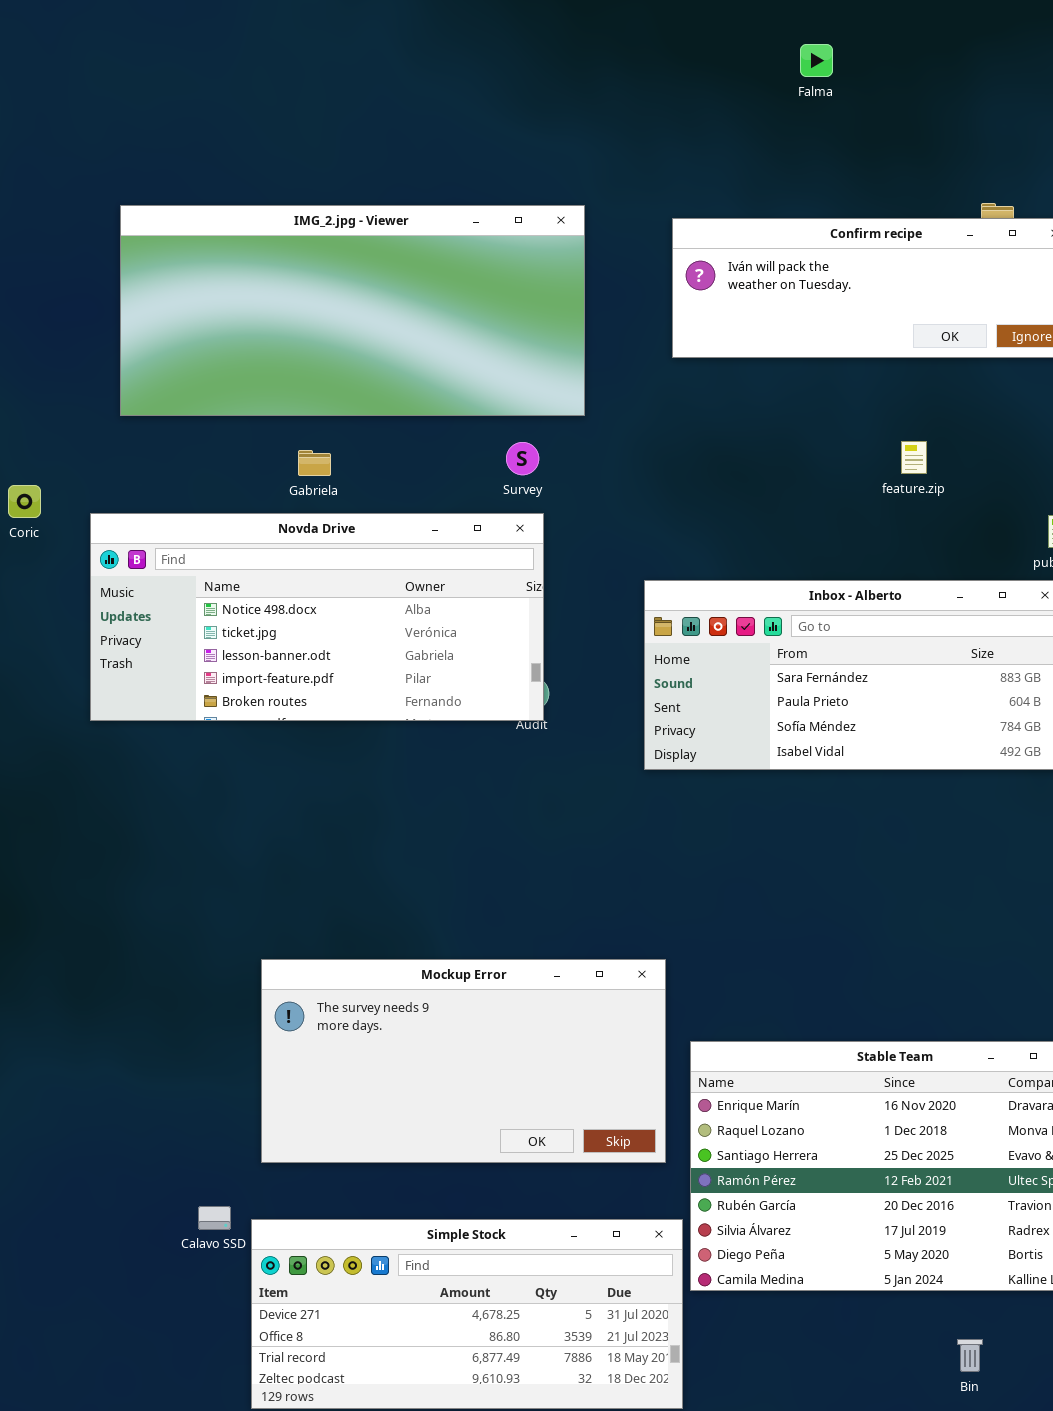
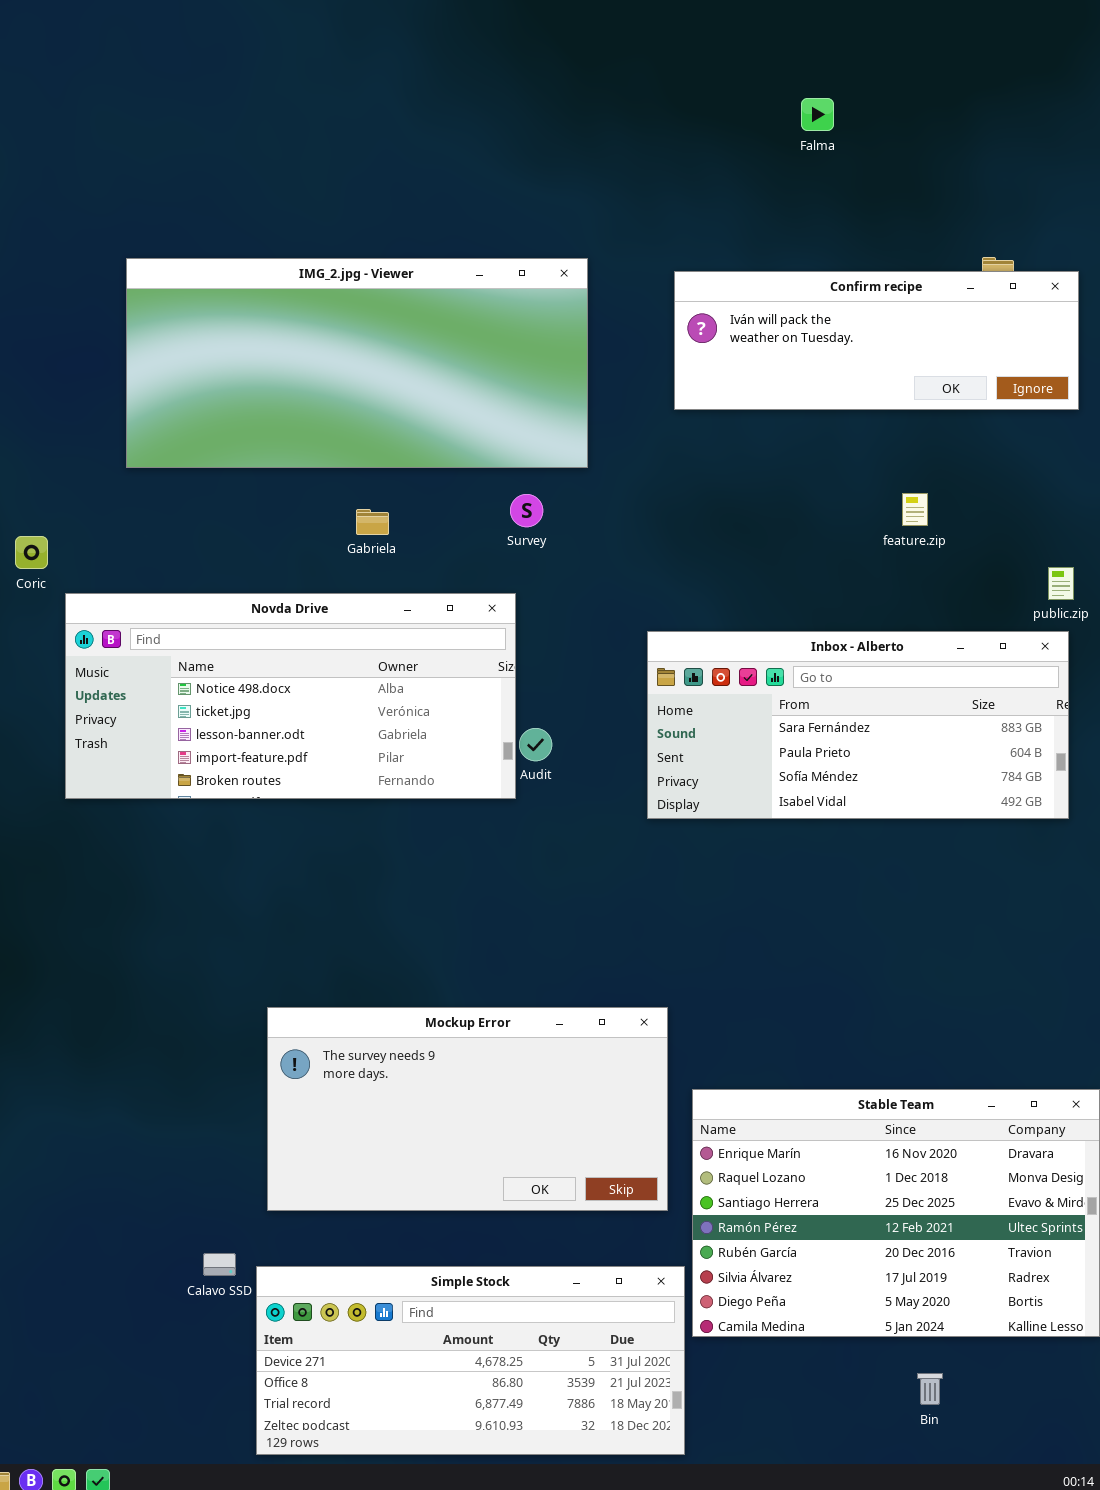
Gabriela: [298,450,331,476] -> [356,509,389,535], moved
Novda Drive: [90,513,544,721] -> [65,593,516,799], moved
Bin: [957,1339,983,1372] -> [917,1373,943,1405], moved

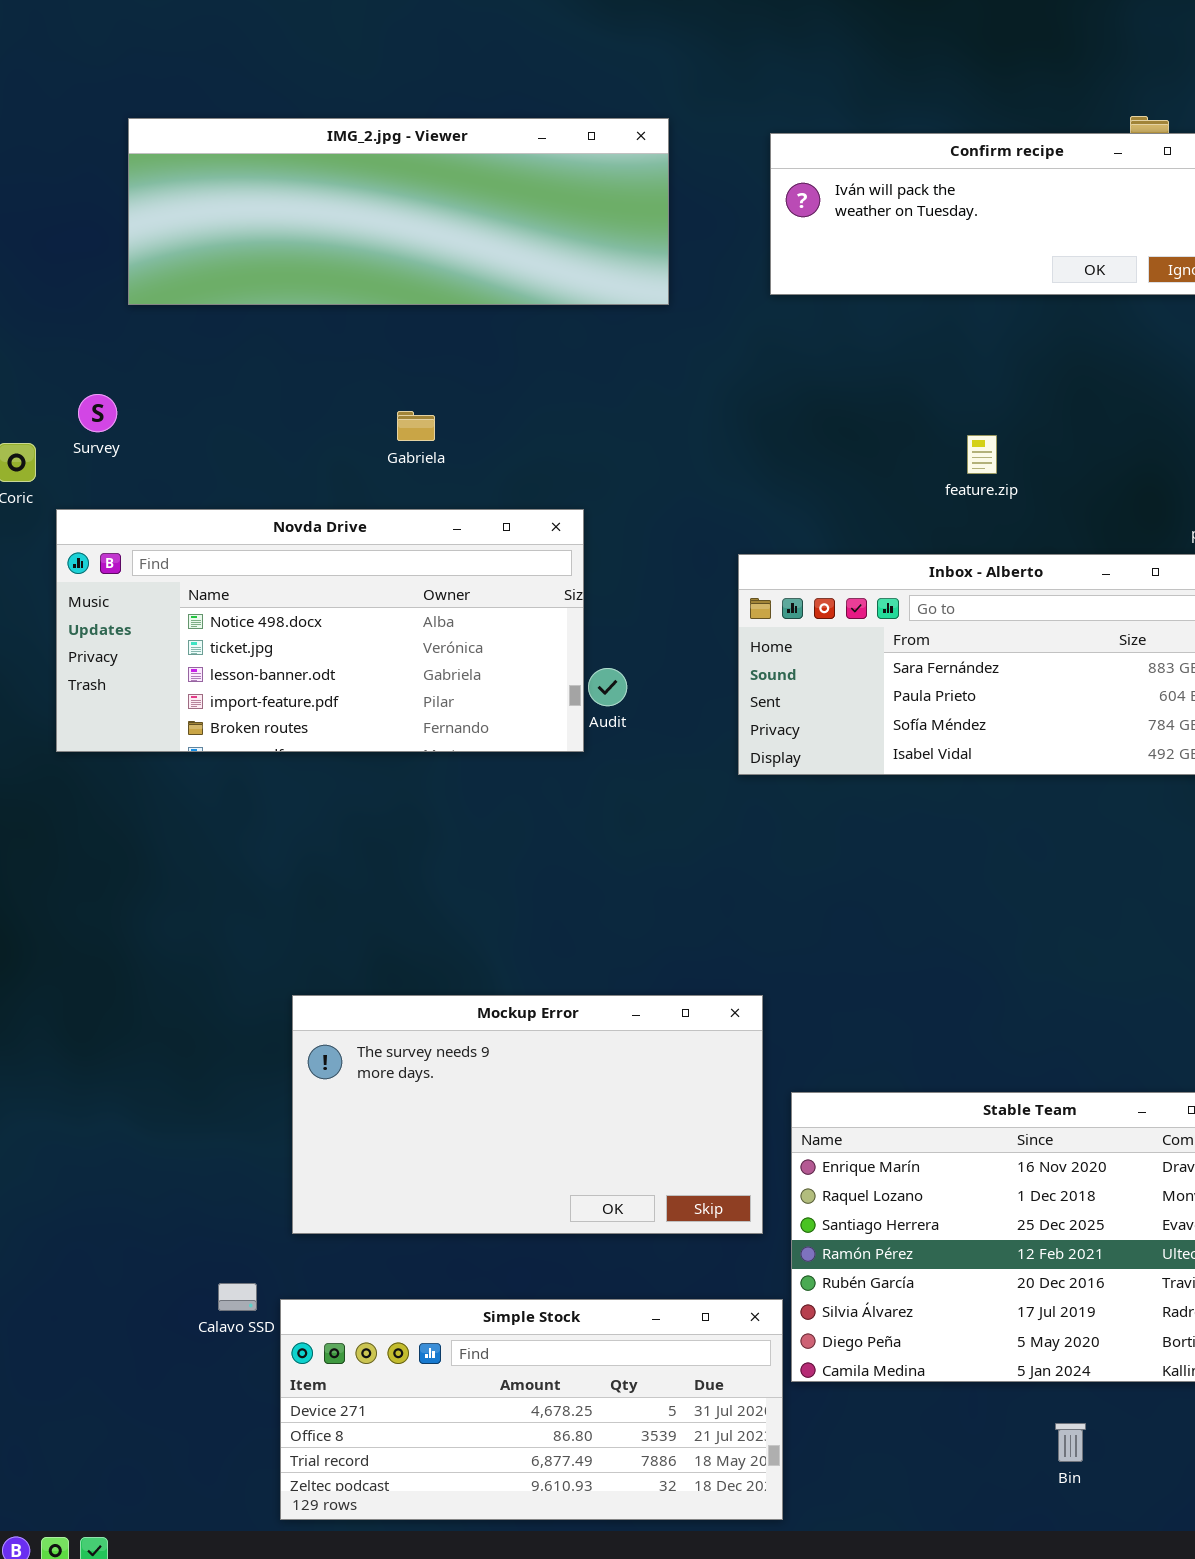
IMG_2.jpg - Viewer: [126,258,588,468] -> [128,118,669,305], resized
feature.zip: [902,493,928,526] -> [967,435,997,474], moved
Survey: [510,494,543,527] -> [78,394,117,432], moved

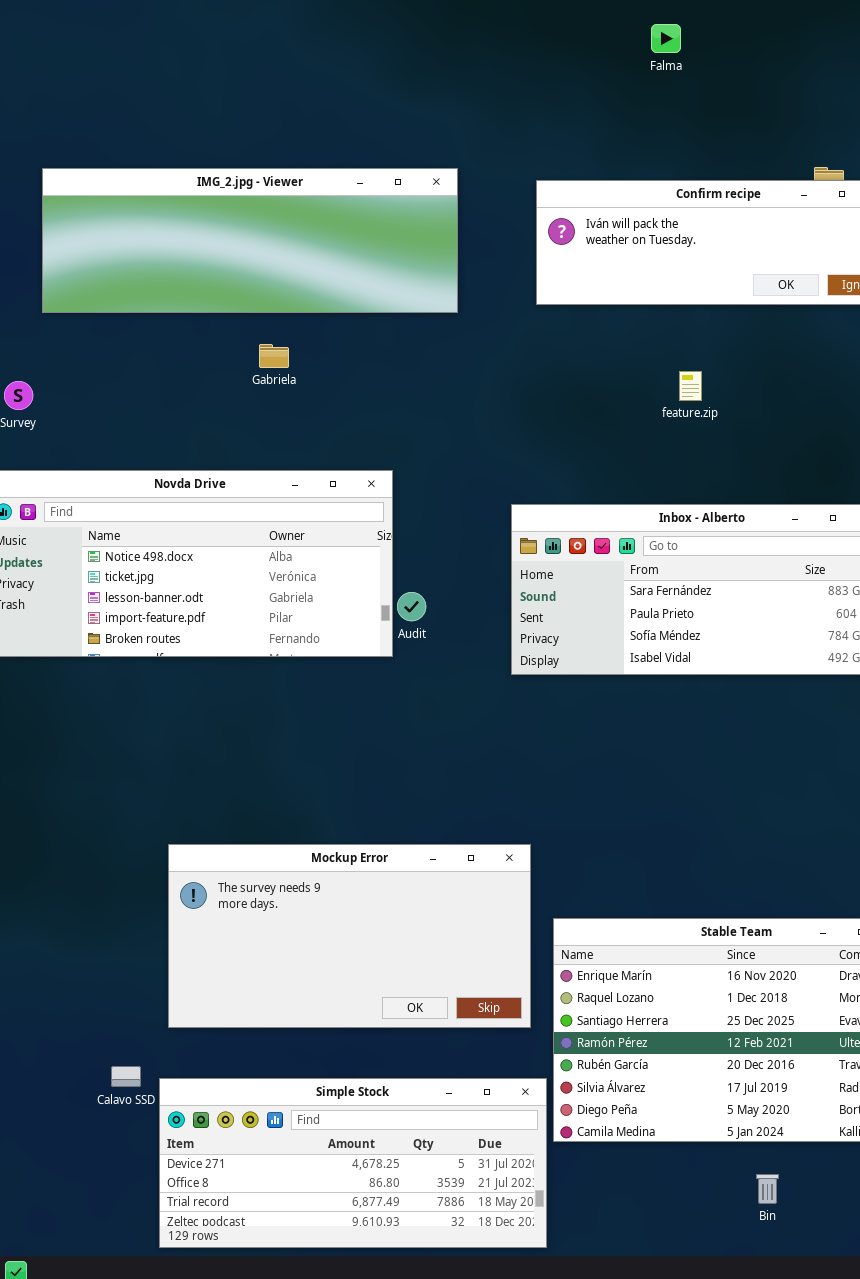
Gabriela: [397,411,435,441] -> [259,344,289,368], moved
feature.zip: [967,435,997,474] -> [679,371,702,401], moved

